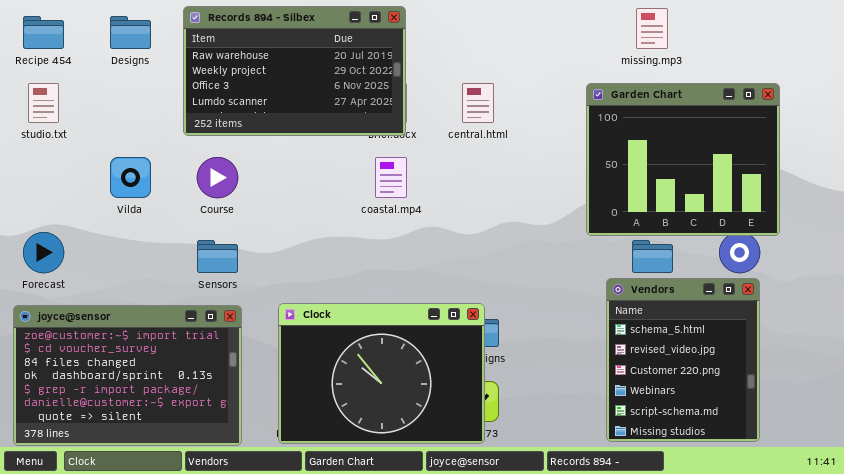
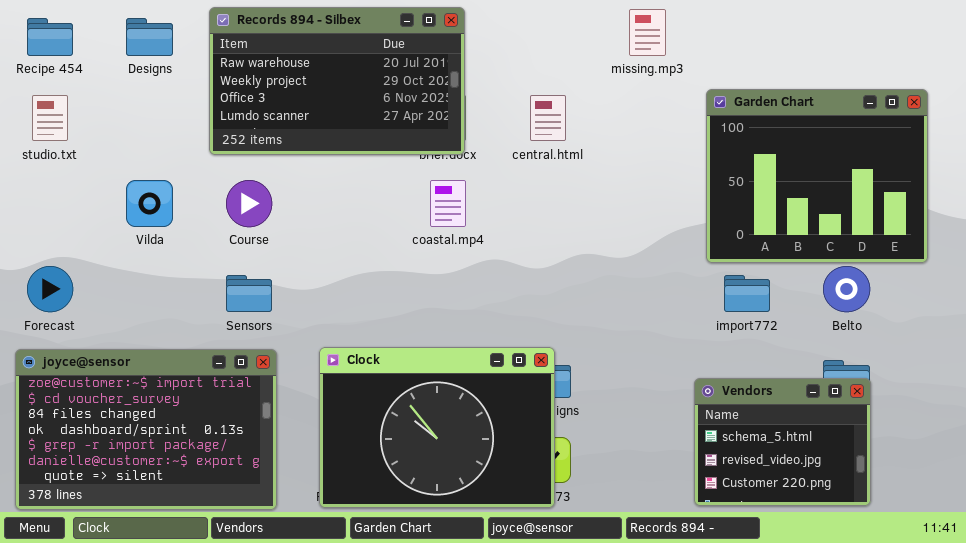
missing.mp3: [636,8,668,49] -> [629,9,666,56], moved
Garden Chart: [586,83,780,236] -> [706,89,928,263], moved
Vendors: [606,278,760,442] -> [694,378,871,506], resized

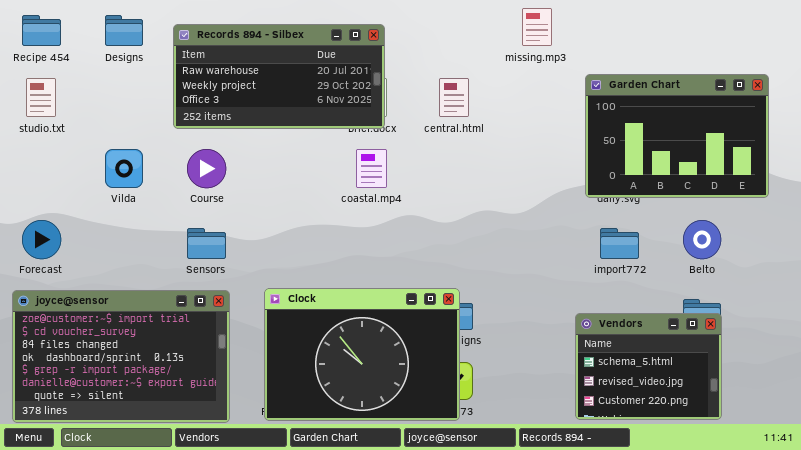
Records 894 - Silbex: [209,7,465,155] -> [173,24,385,129], resized
Garden Chart: [706,89,928,263] -> [585,74,769,198], resized

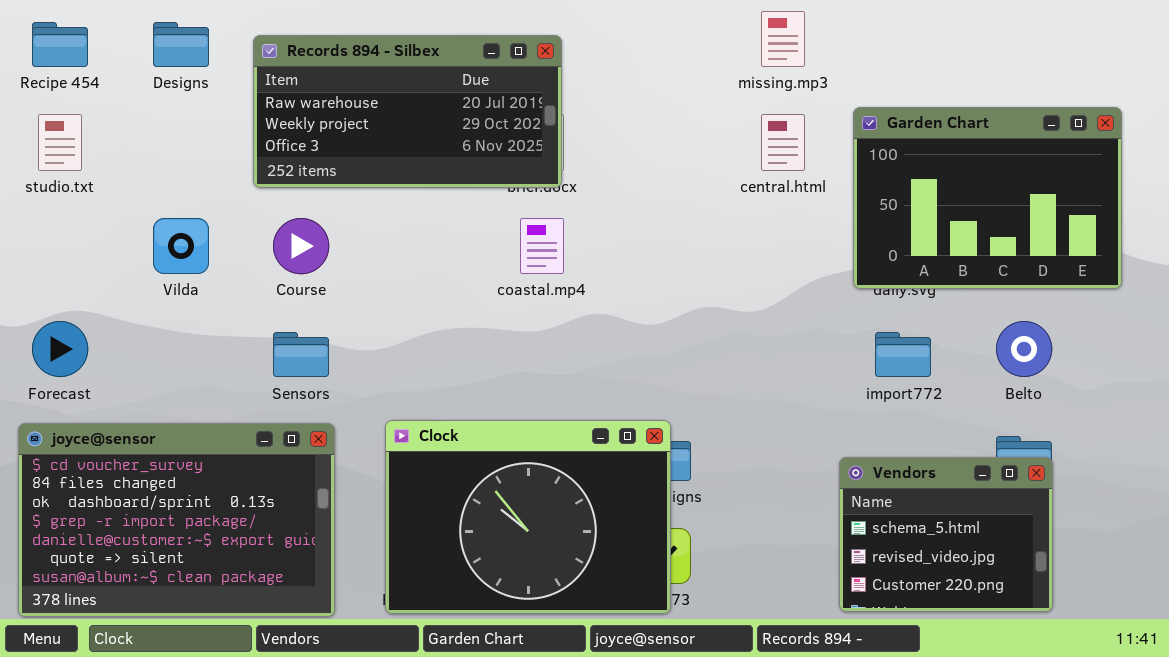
central.html: [439,78,469,117] -> [761,114,805,171], moved
joyce@sensor: [12,290,230,423] -> [18,423,335,617], scrolled down 1 row

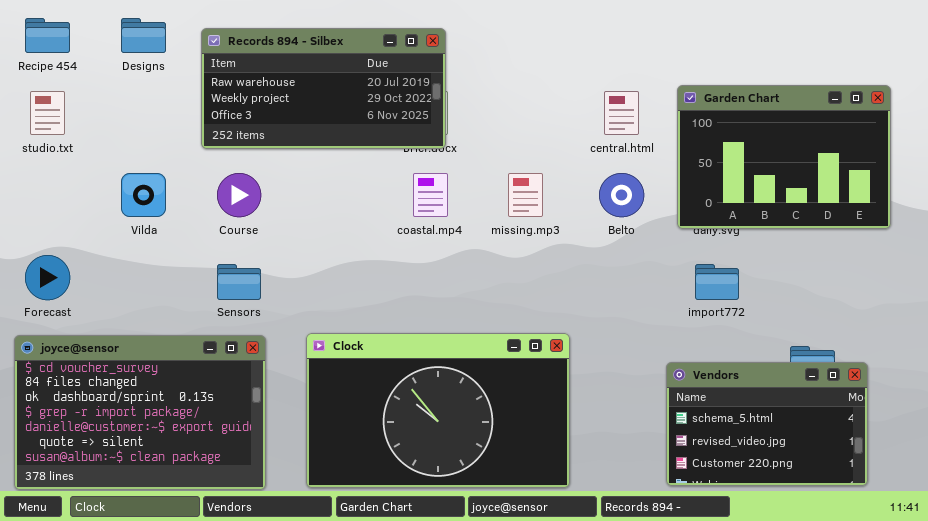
missing.mp3: [761,11,805,67] -> [508,173,543,217], moved
Belto: [996,321,1052,377] -> [599,173,644,217], moved
Clock: [385,420,671,614] -> [306,333,570,488], resized
Vendors: [839,457,1053,612] -> [666,362,868,486], resized

